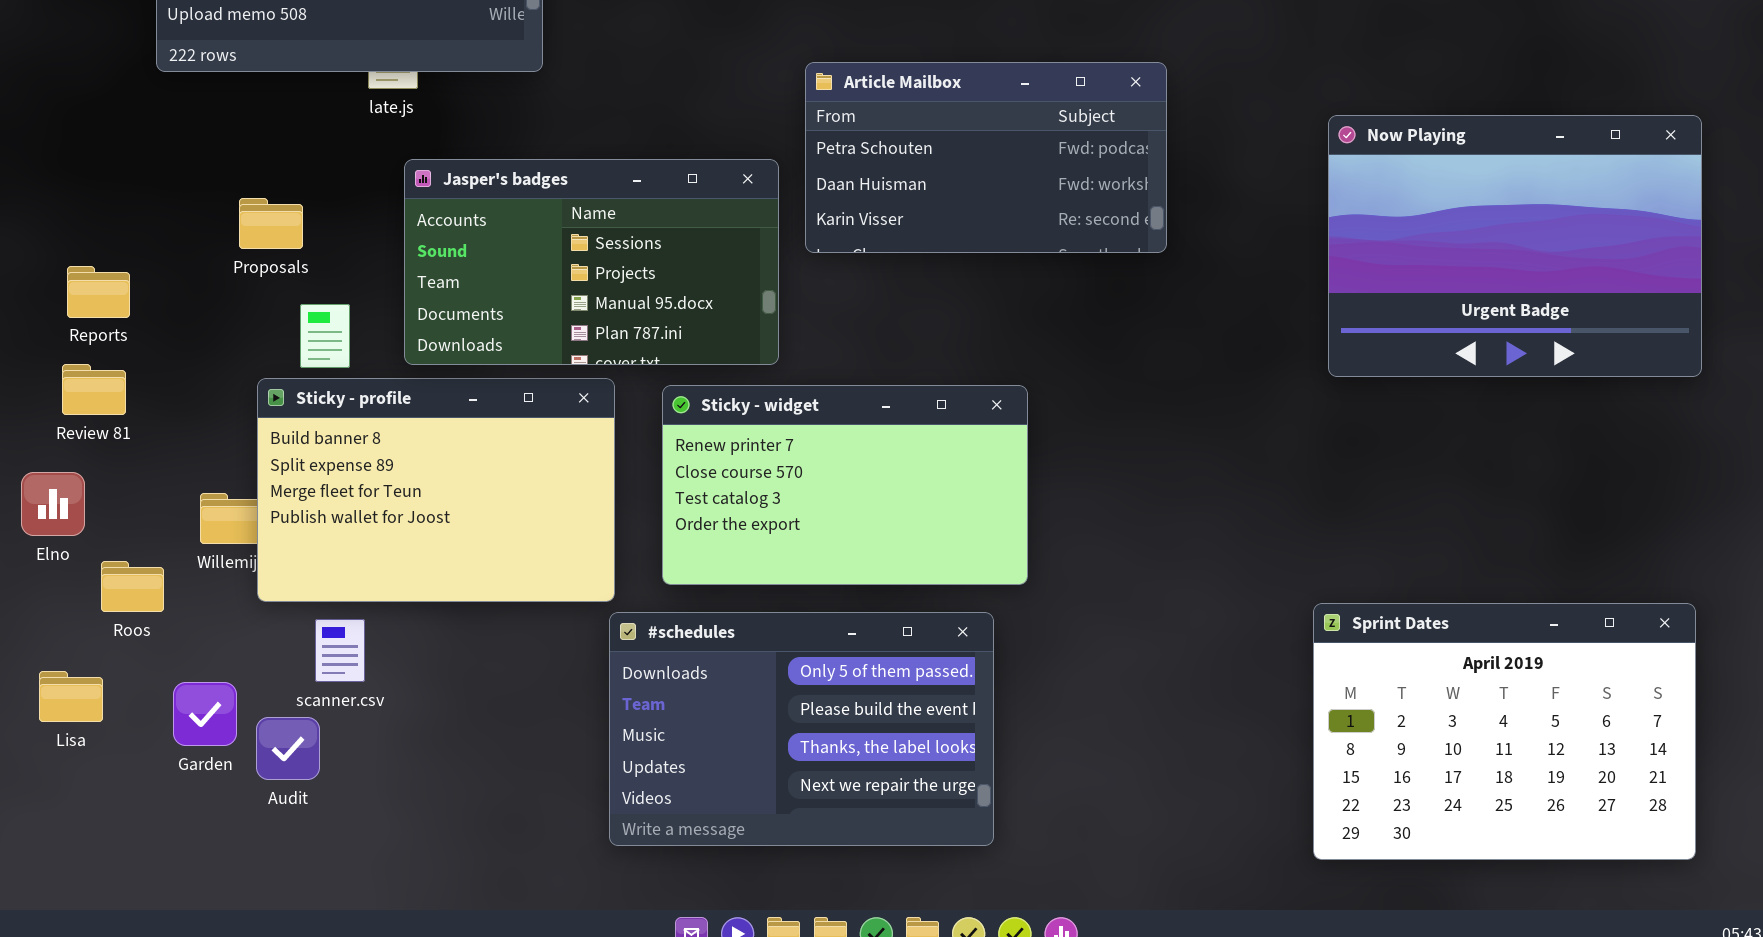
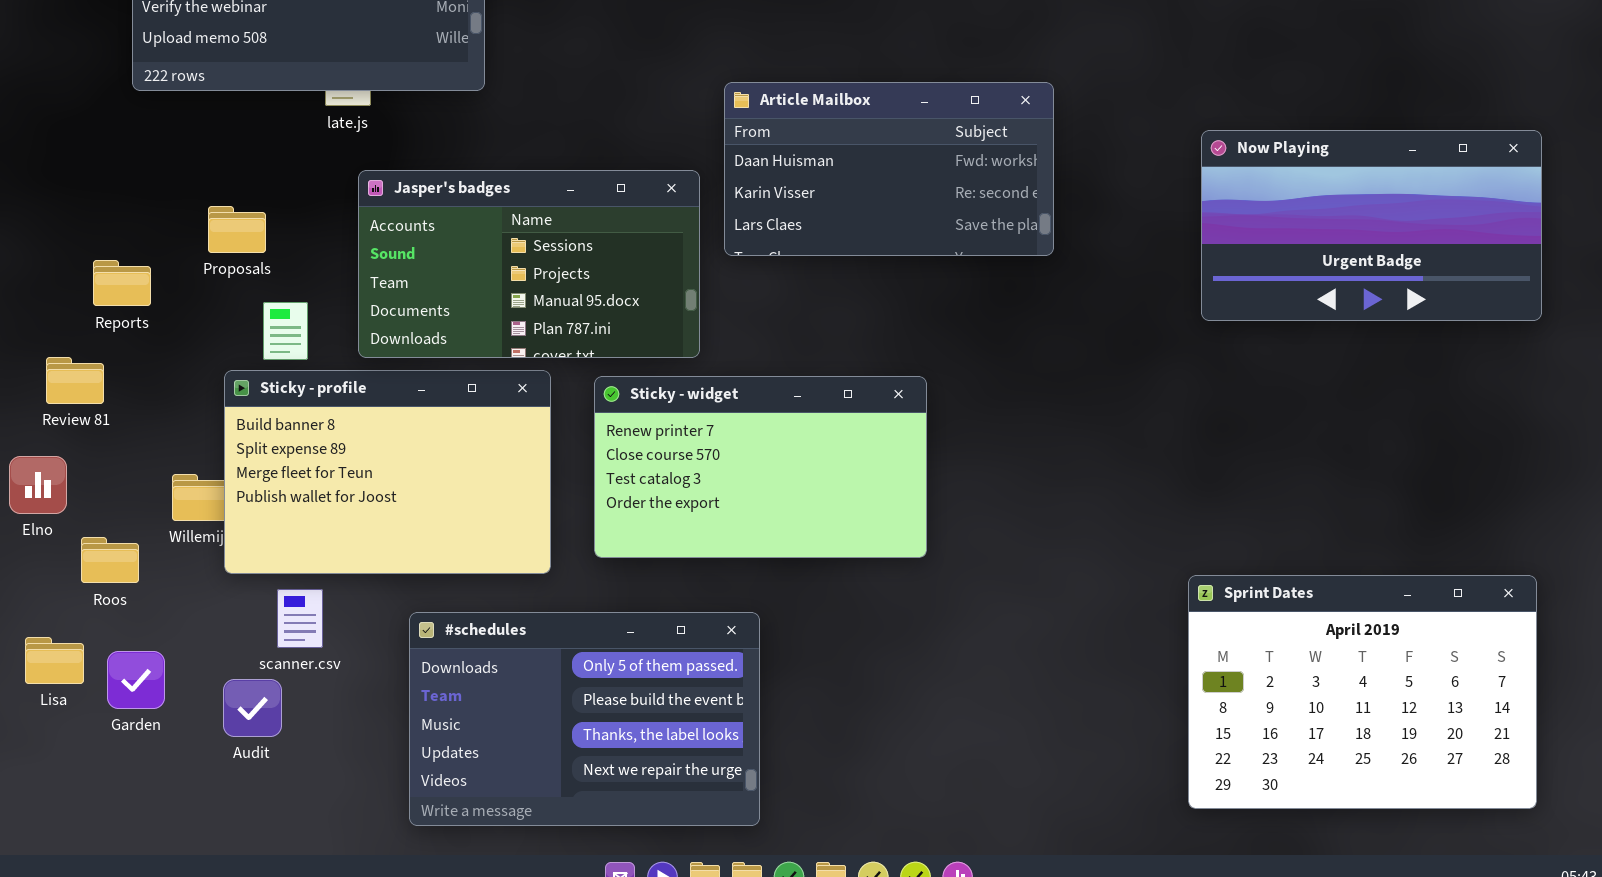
Article Mailbox: [805,62,1167,253] -> [724,82,1054,256], scrolled down 1 row
Now Playing: [1328,115,1702,377] -> [1201,130,1542,321], resized
Reports: [67,266,130,318] -> [93,260,151,306], moved
#schedules: [609,612,994,846] -> [409,612,760,826], moved
Garden: [173,682,237,746] -> [107,651,165,709], moved

